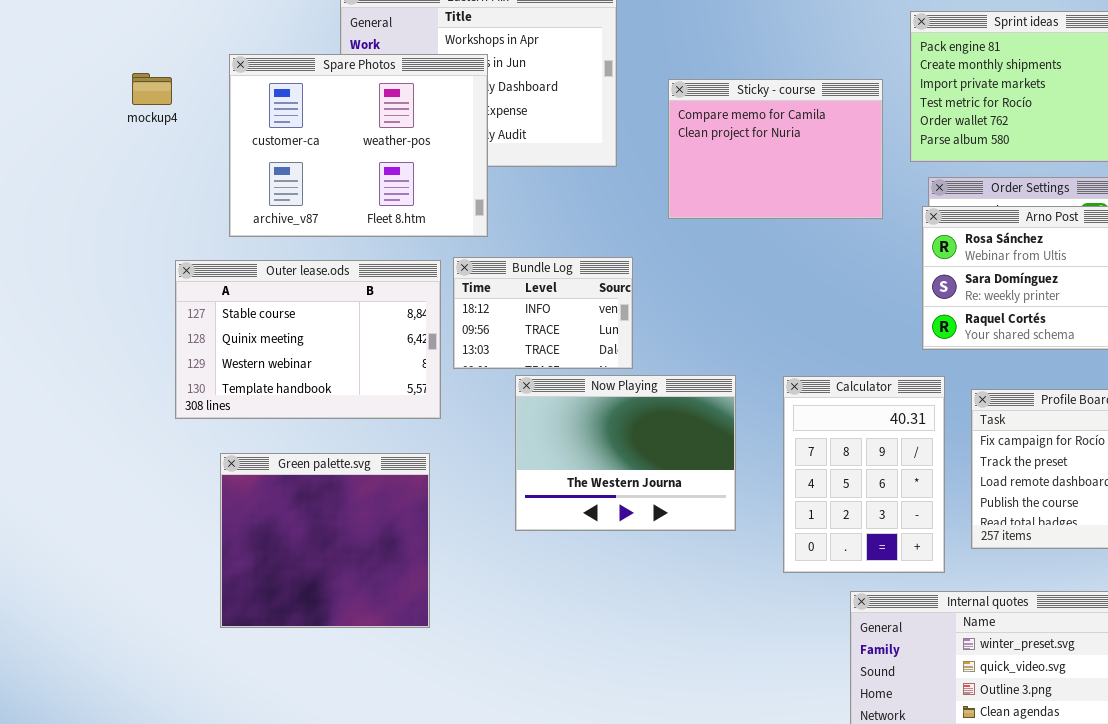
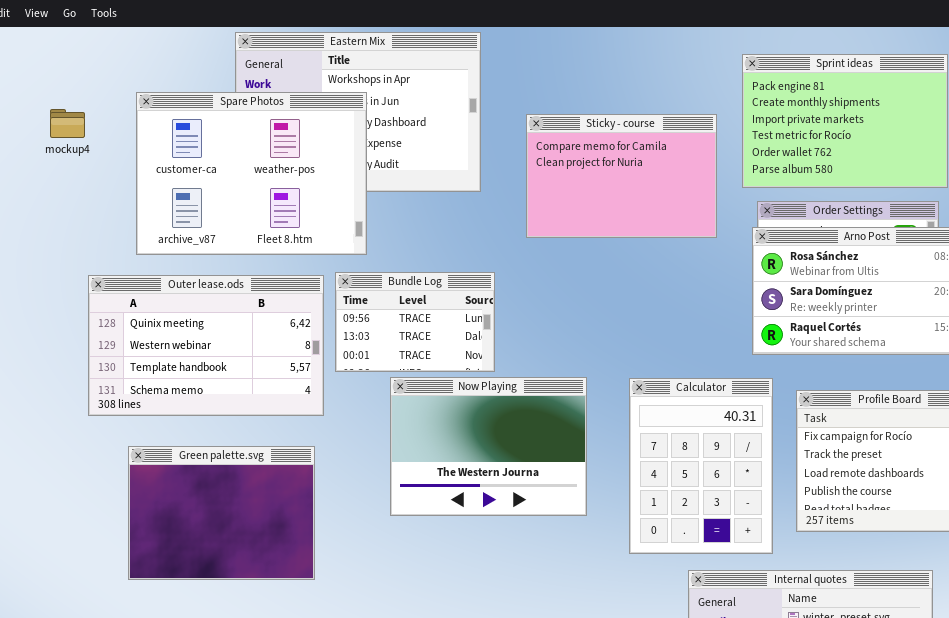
Bundle Log: [453,257,633,369] -> [335,272,495,372], scrolled down 1 row
Outer lease.ods: [175,260,441,419] -> [88,275,324,416], scrolled down 1 row
Green palette.svg: [220,453,430,628] -> [128,446,315,580], resized

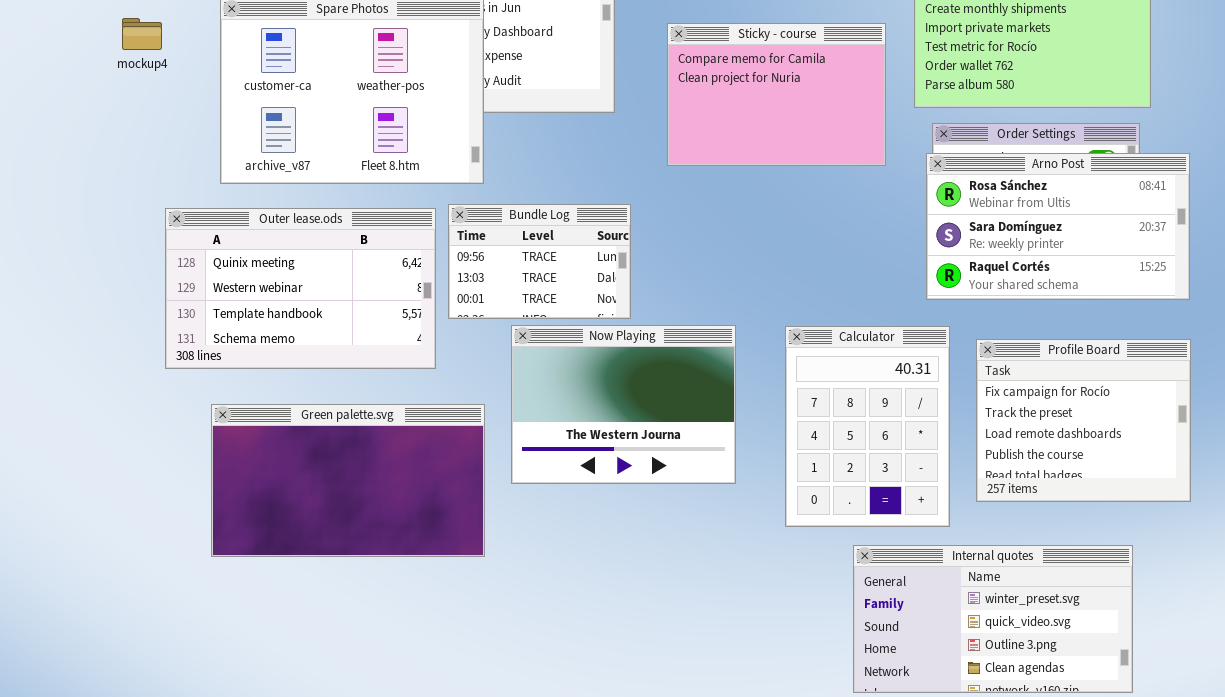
Green palette.svg: [128,446,315,580] -> [211,404,485,557], resized

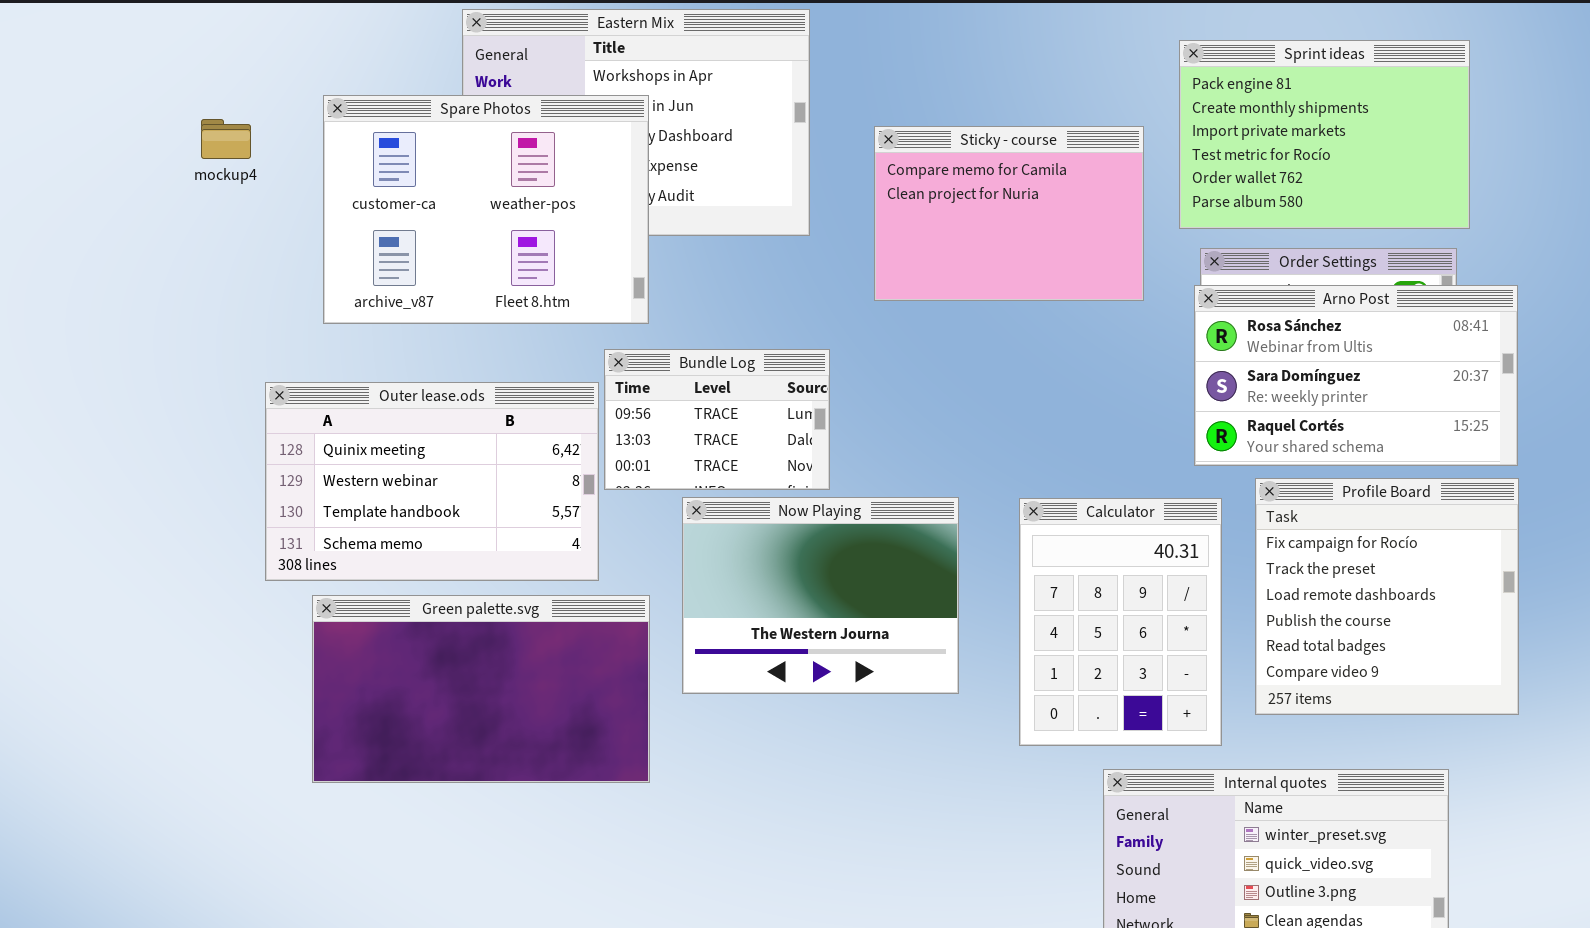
Outer lease.ods: [165,208,436,369] -> [265,382,599,581], moved
Profile Board: [976,339,1191,502] -> [1255,478,1519,715], resized

